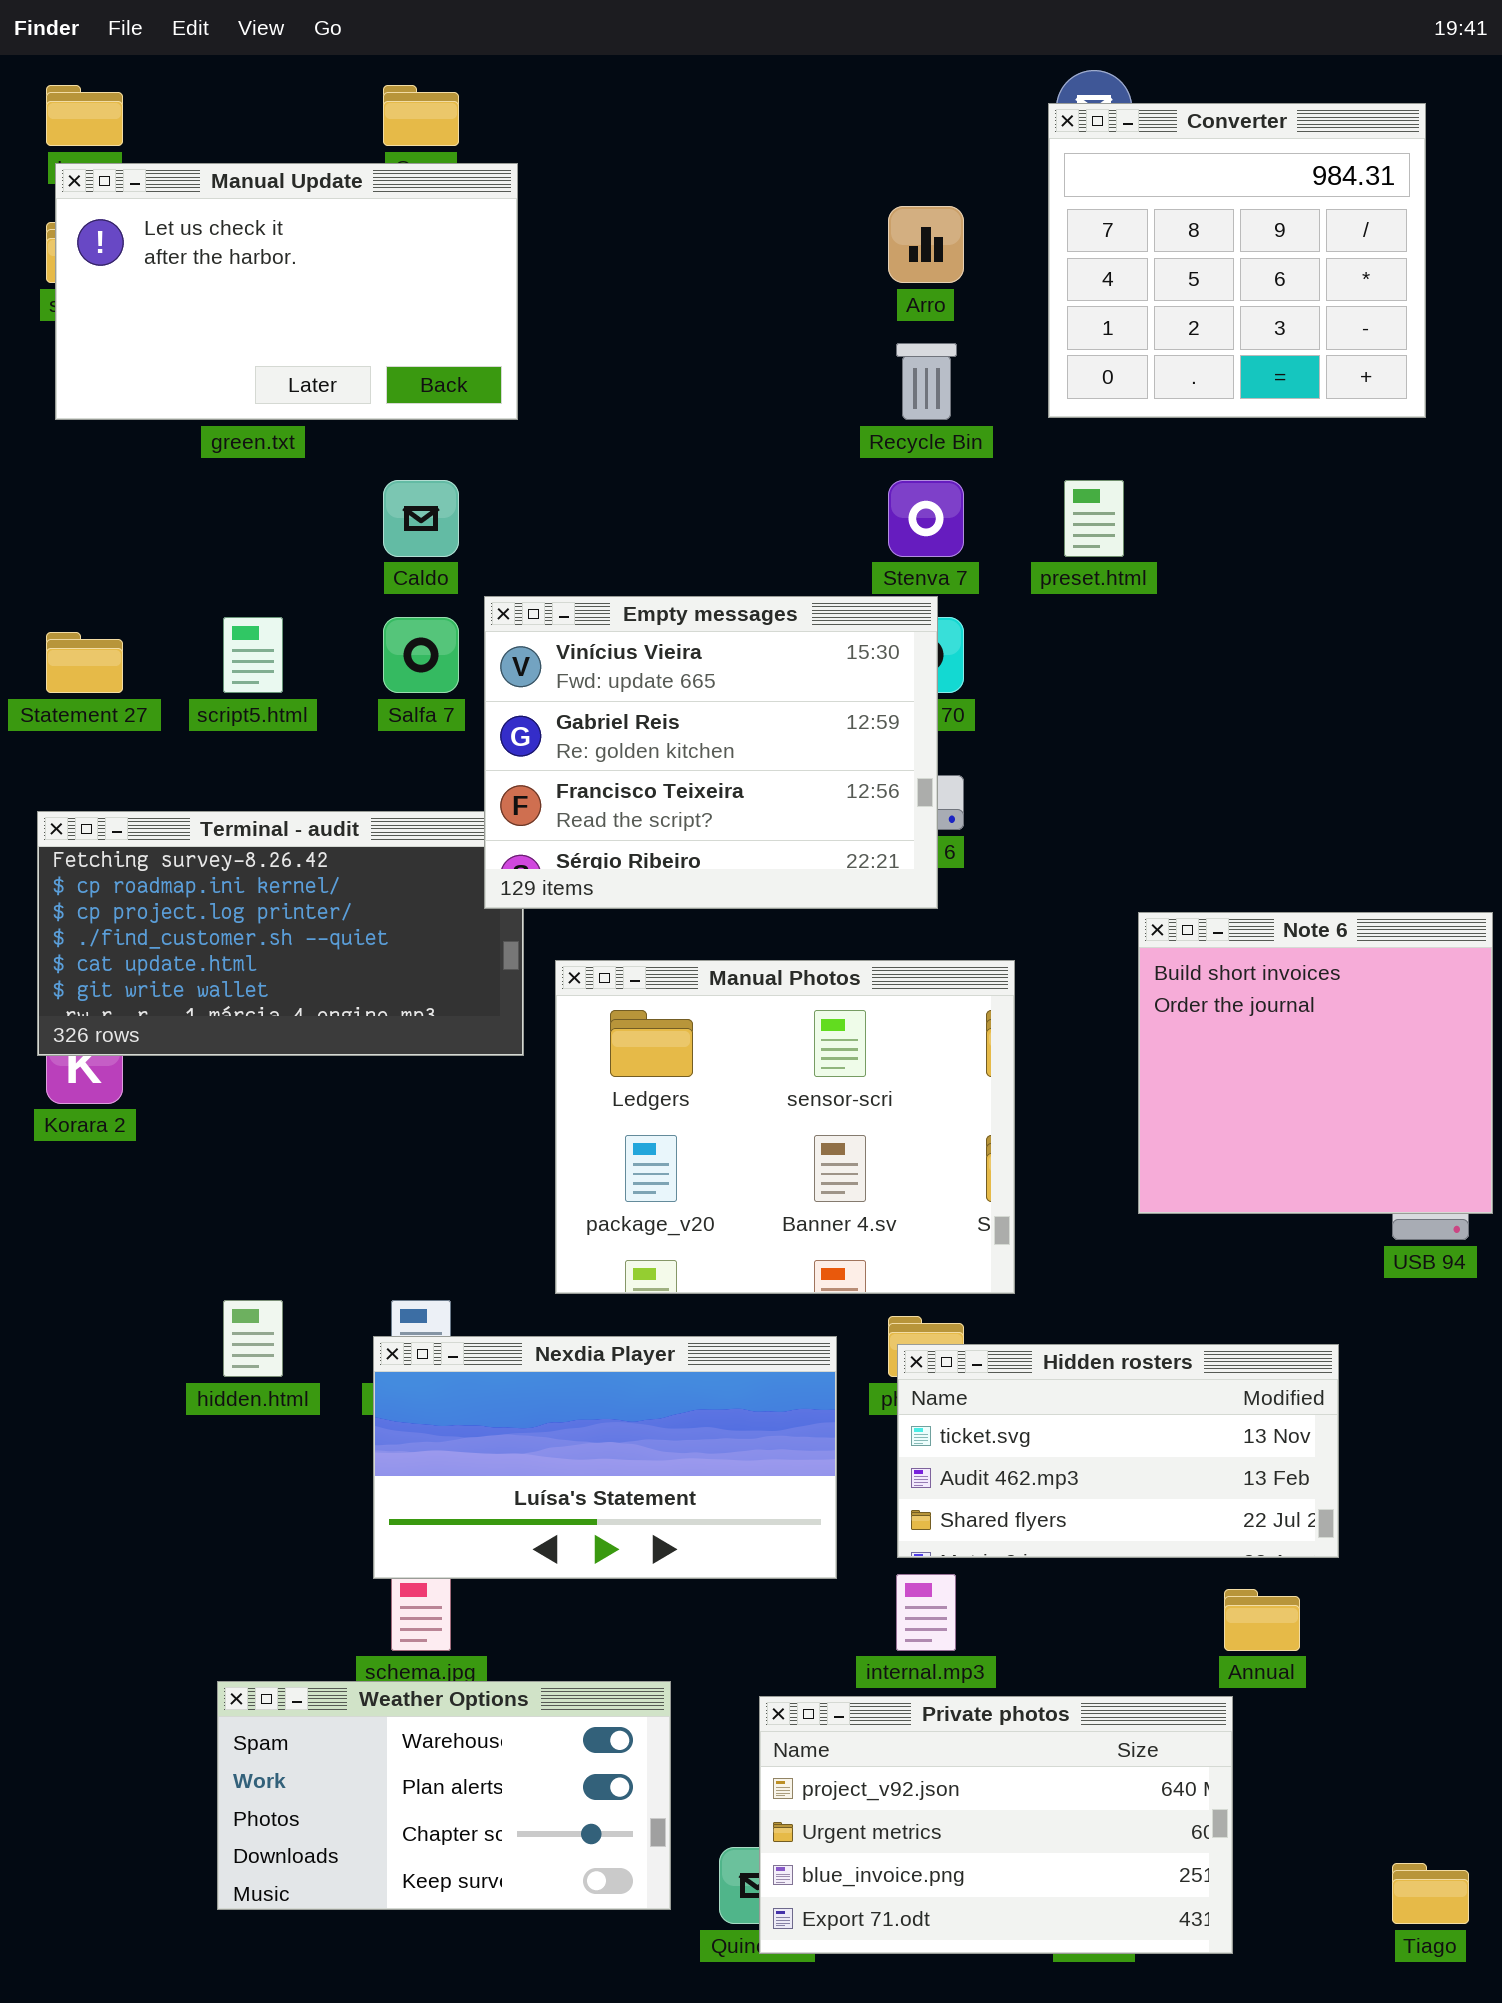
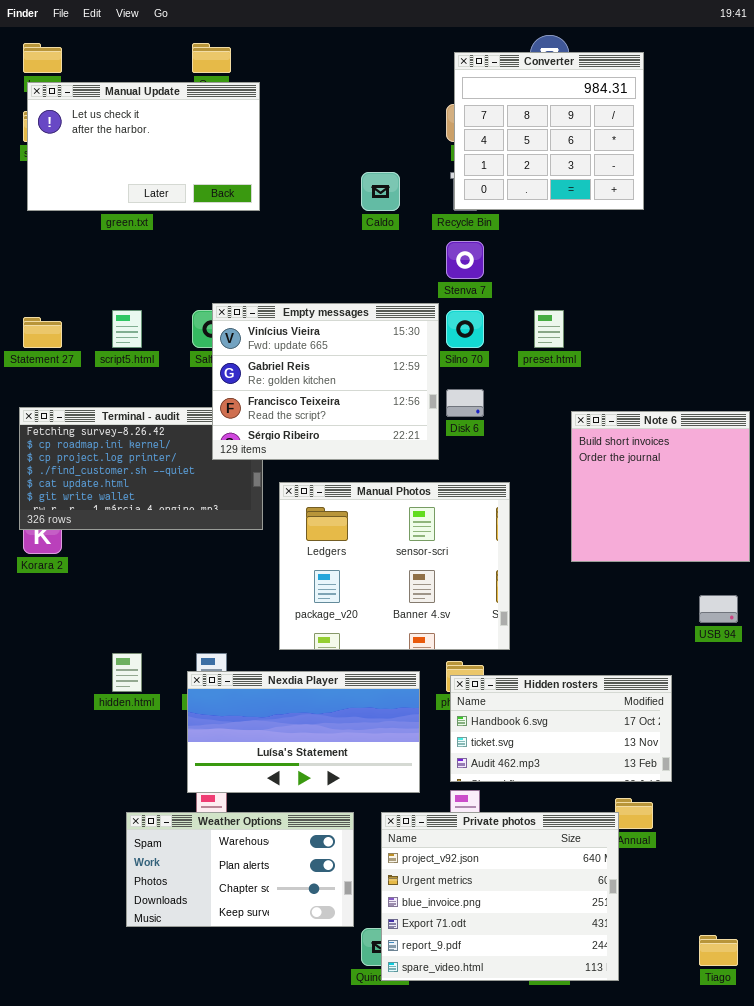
Converter: [1048,103,1426,418] -> [454,52,644,210], moved
Caldo: [383,480,459,557] -> [361,172,400,211], moved
preset.html: [1064,480,1124,557] -> [534,310,564,348], moved
Empty messages: [484,596,938,909] -> [212,303,439,460], moved
Note 6: [1138,912,1493,1214] -> [571,411,750,562], moved
Hidden rosters: [897,1344,1339,1558] -> [450,675,672,782], scrolled up 1 row
Weather Options: [217,1681,671,1910] -> [126,812,354,927], moved
Private photos: [759,1696,1233,1954] -> [381,812,619,981], resized

